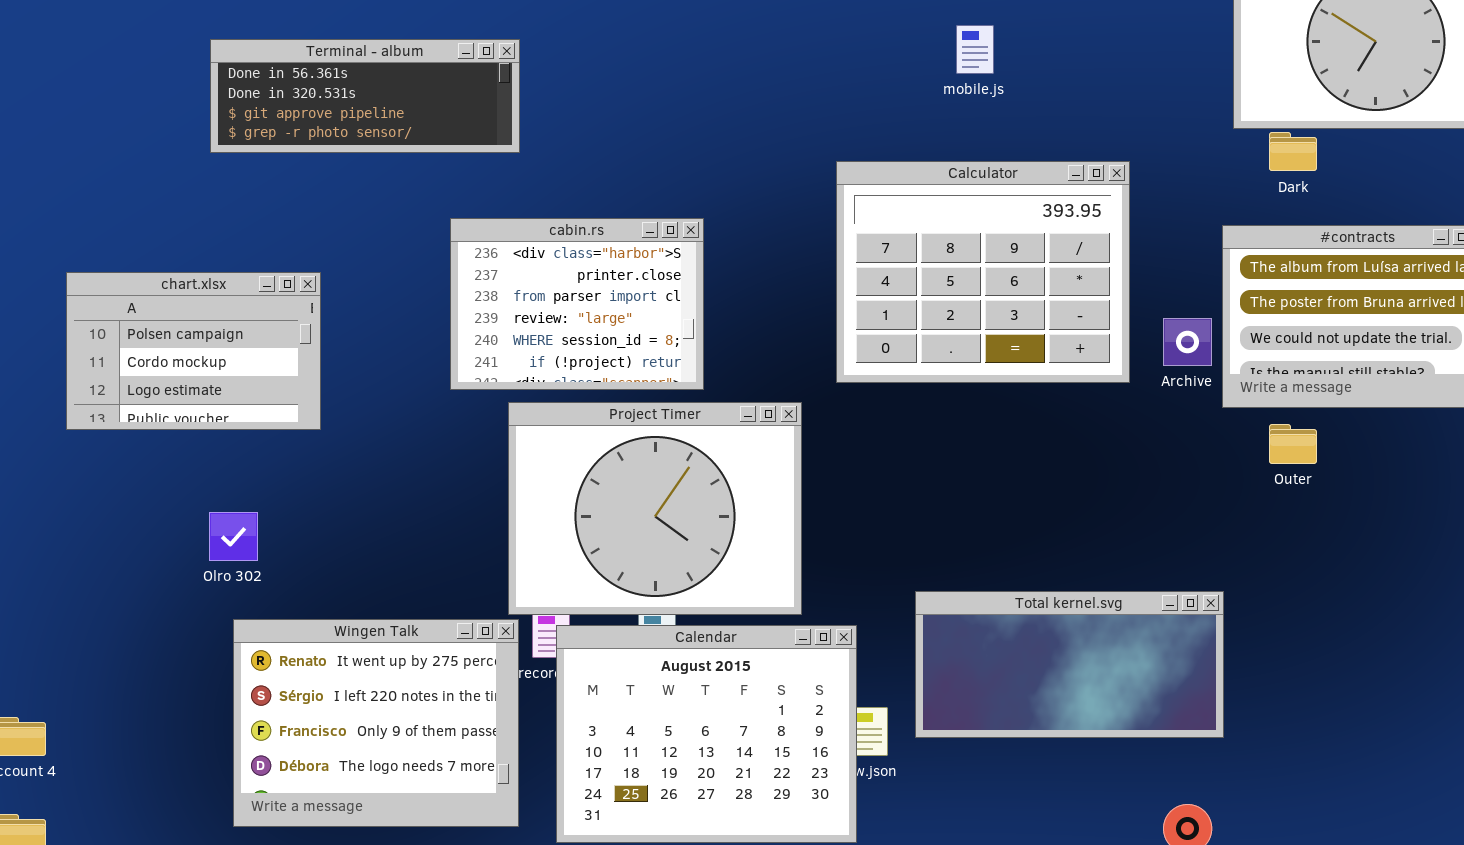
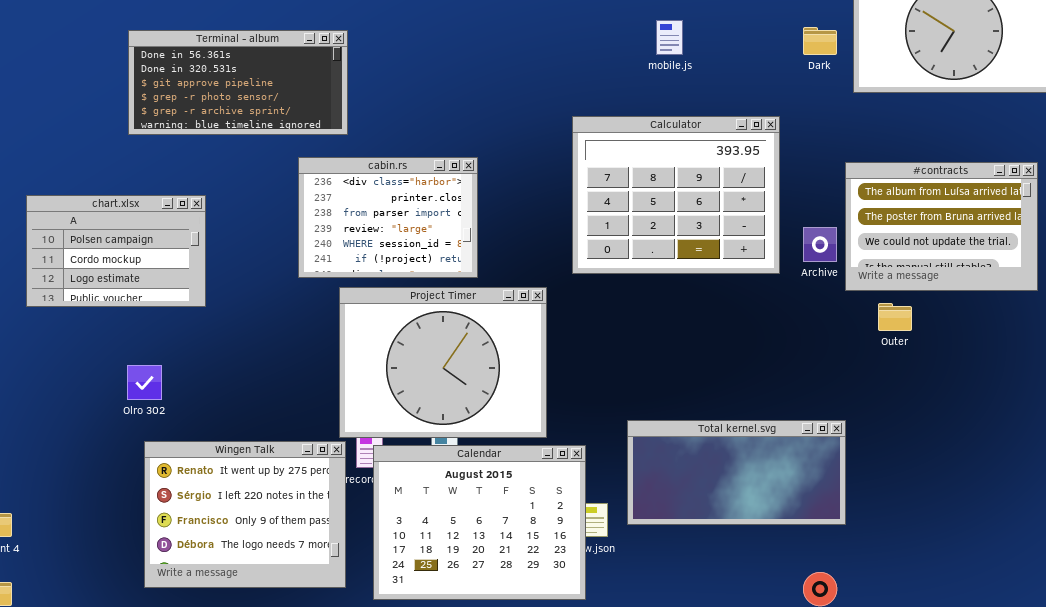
Terminal - album: [210,39,520,153] -> [128,30,348,135], resized
Dark: [1269,132,1317,171] -> [803,27,837,55], moved

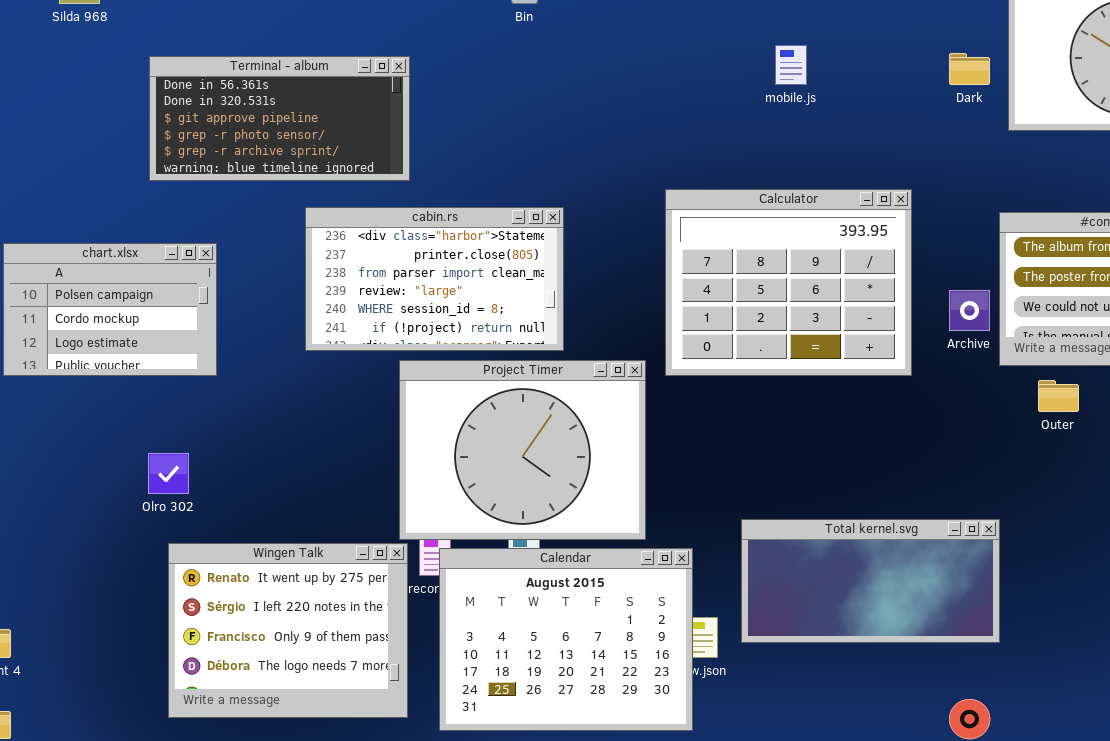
Calculator: [572,116,780,274] -> [665,189,912,376], moved
cabin.rs: [298,157,478,278] -> [305,207,564,351], resized
chart.xlsx: [26,195,206,307] -> [3,243,217,376], moved

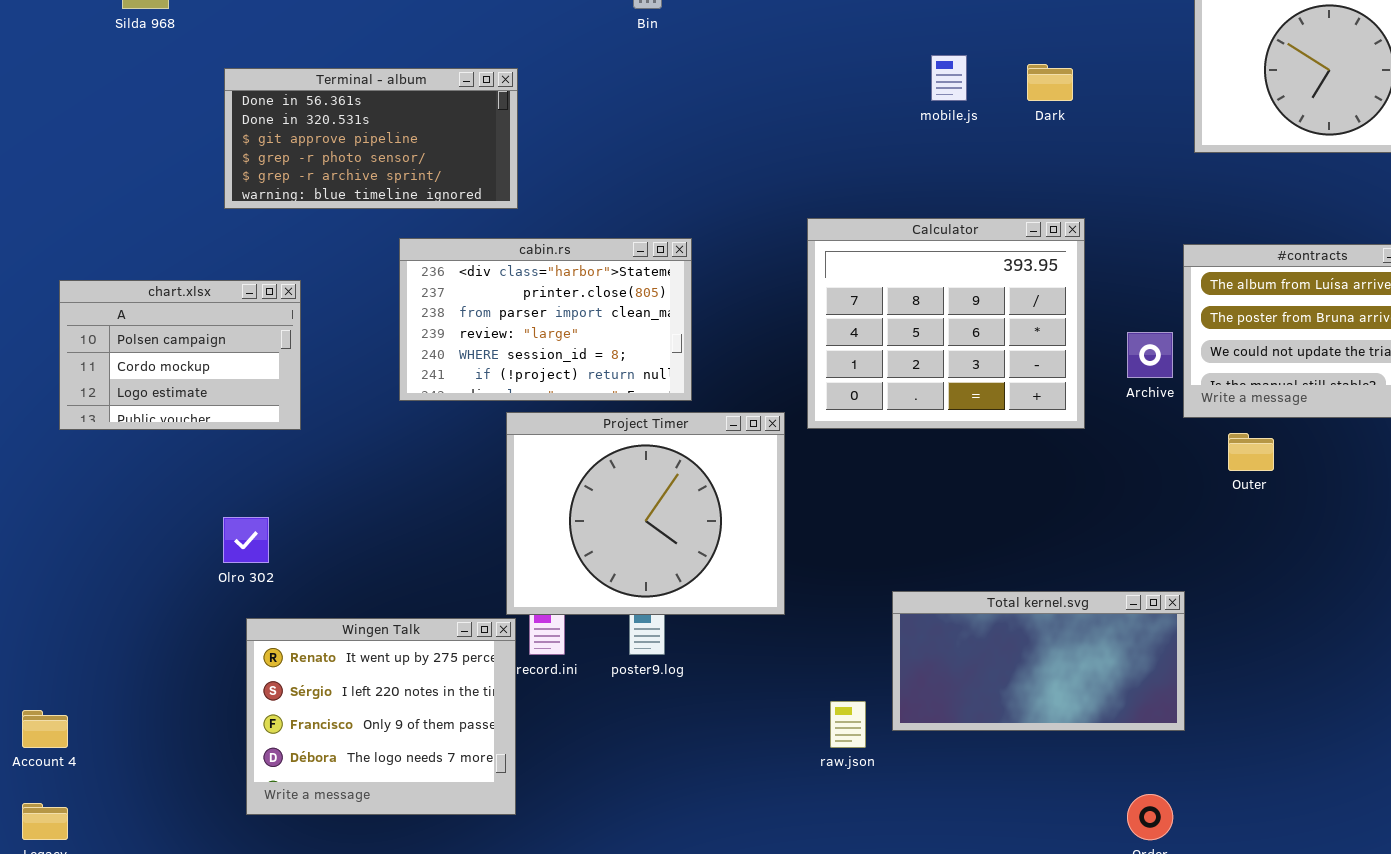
Dark: [949,53,990,85] -> [1027,64,1073,101], moved
Calendar: [439,548,693,731] -> none, closed

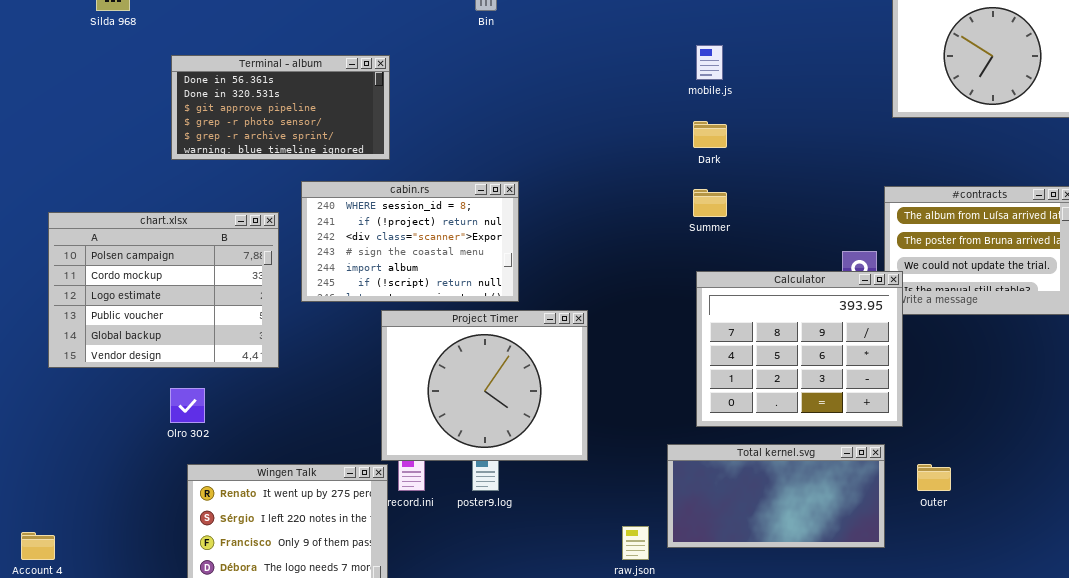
Dark: [1027,64,1073,101] -> [693,121,727,148], moved
Calculator: [807,218,1085,429] -> [696,271,903,427], moved
cabin.rs: [399,238,692,401] -> [301,181,519,302], scrolled down 4 rows
chart.xlsx: [59,280,301,430] -> [48,212,279,368], resized
Outer: [1228,433,1274,471] -> [917,464,951,491], moved

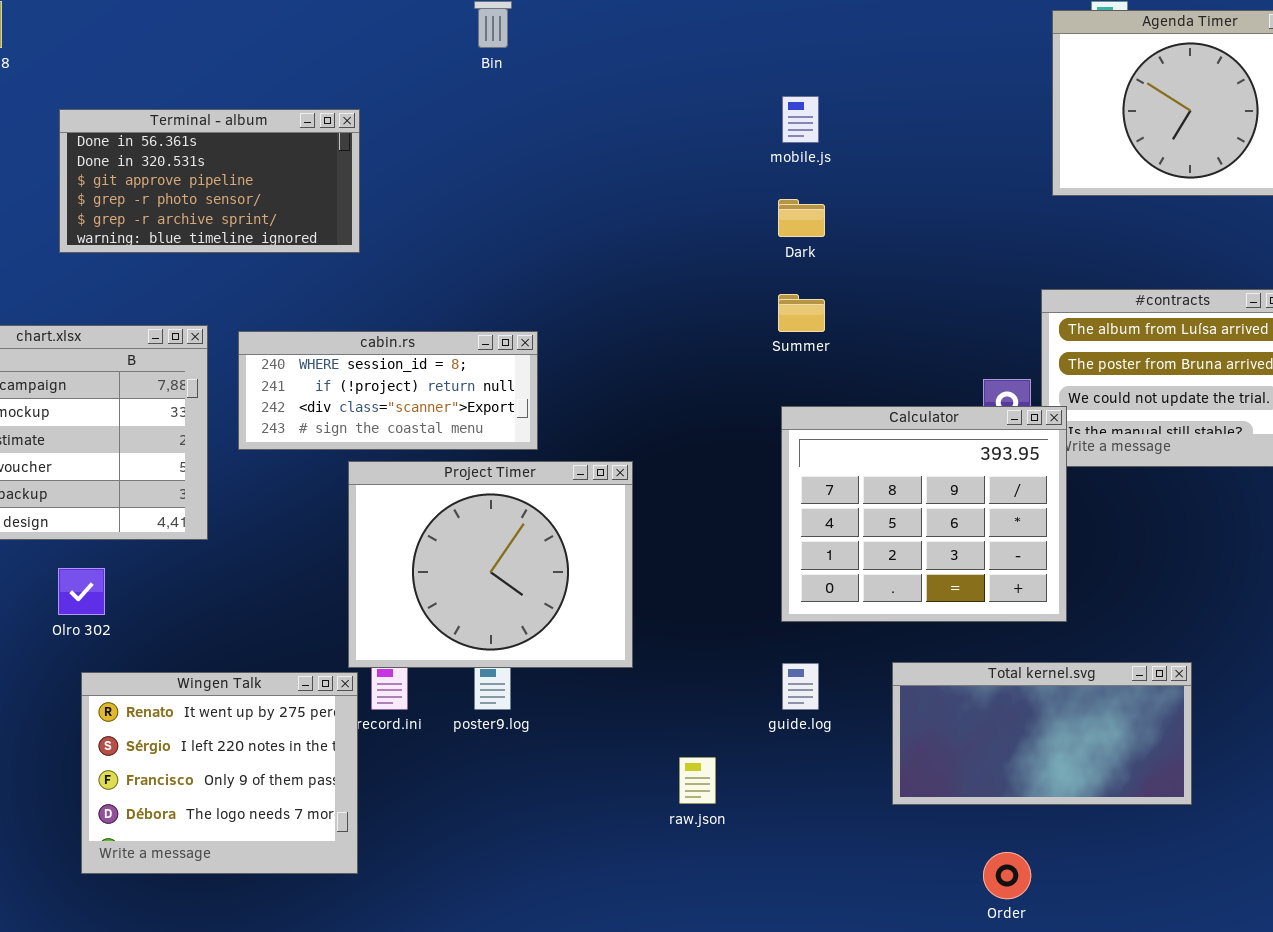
cabin.rs: [301,181,519,302] -> [238,331,538,450], resized
Total kernel.svg: [667,444,885,548] -> [892,662,1192,805], moved

